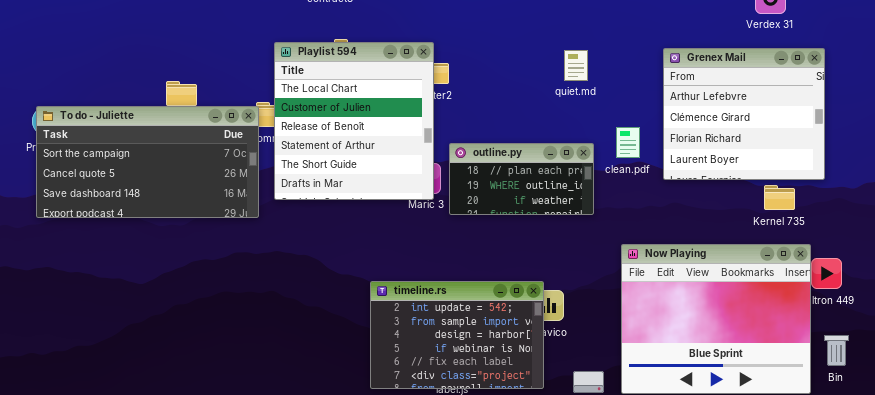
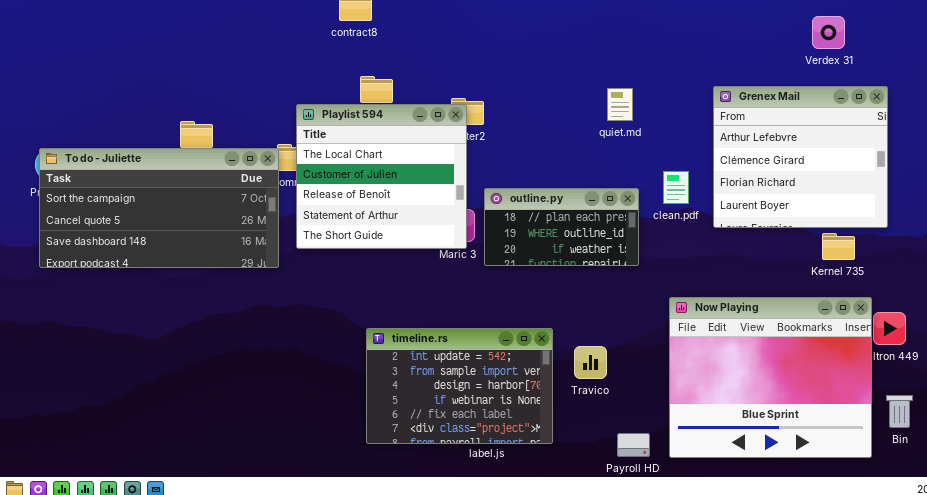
Playlist 594: [274,42,434,200] -> [296,104,467,249], resized
timeline.rs: [370,281,544,389] -> [366,328,553,444], moved

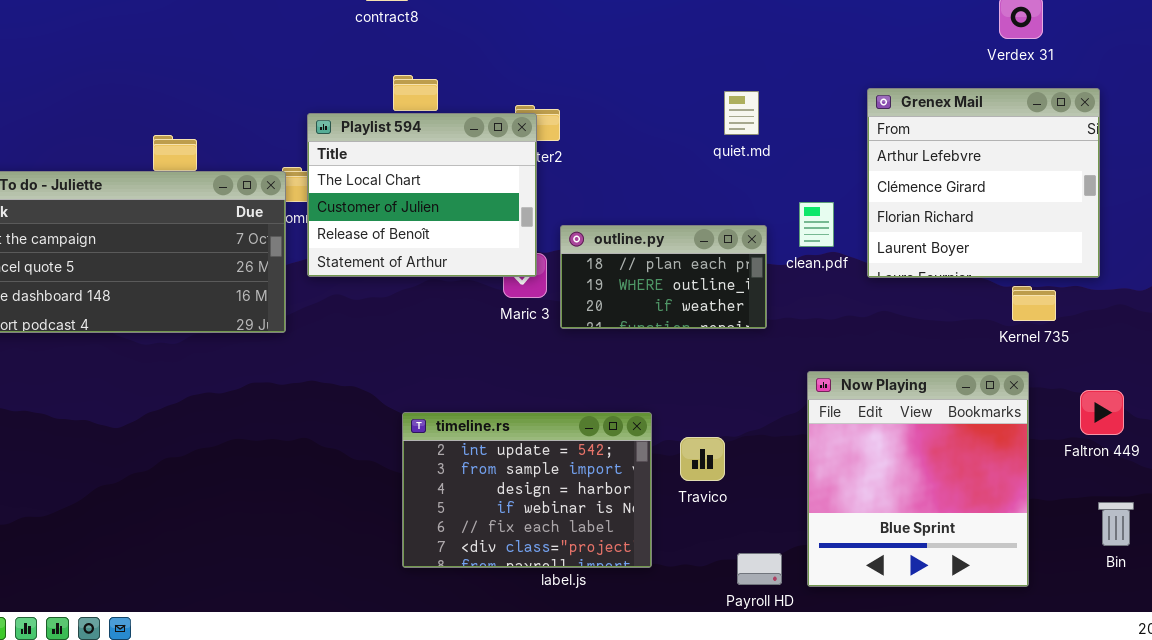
Playlist 594: [296,104,467,249] -> [307,113,537,277], resized
Now Playing: [669,297,872,458] -> [807,371,1029,587], resized

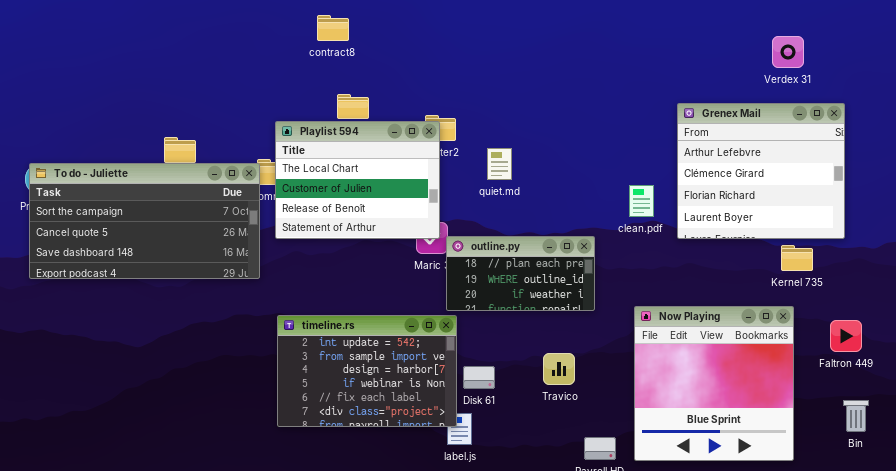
quiet.md: [724,91,759,135] -> [487,148,512,180], moved
outline.py: [560,225,767,329] -> [446,236,595,311], moved
timeline.rs: [402,412,652,568] -> [277,315,457,427], moved

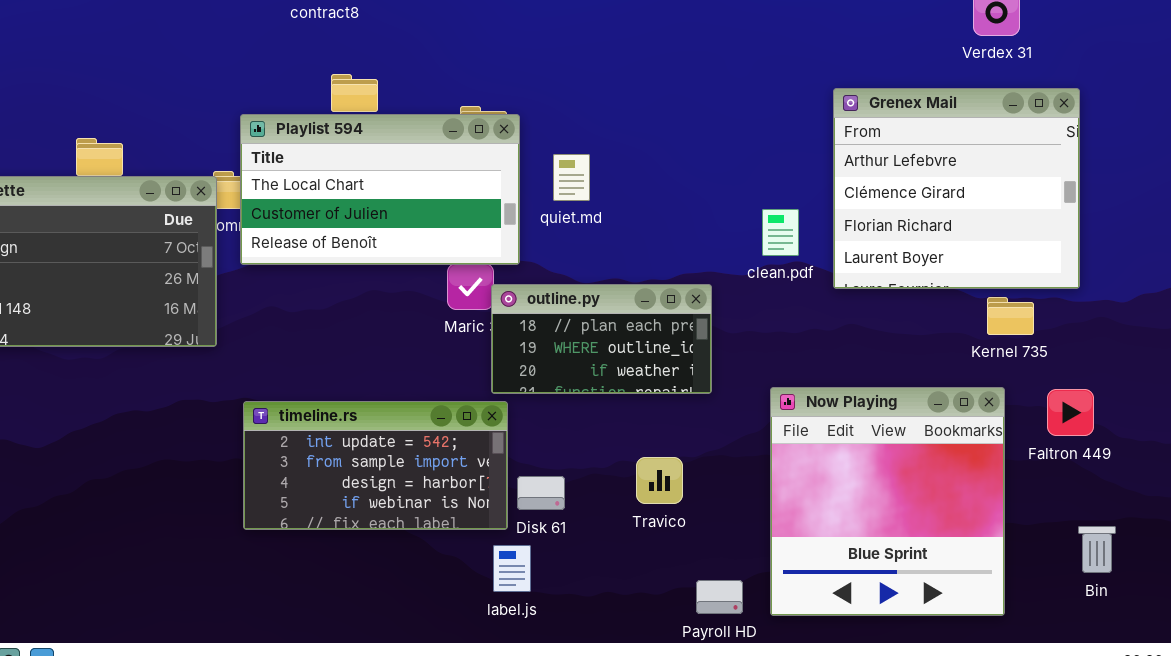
Playlist 594: [275,121,440,239] -> [240,114,520,265], resized
timeline.rs: [277,315,457,427] -> [243,401,508,530], resized
Faltron 449: [830,320,862,352] -> [1047,389,1094,436], moved

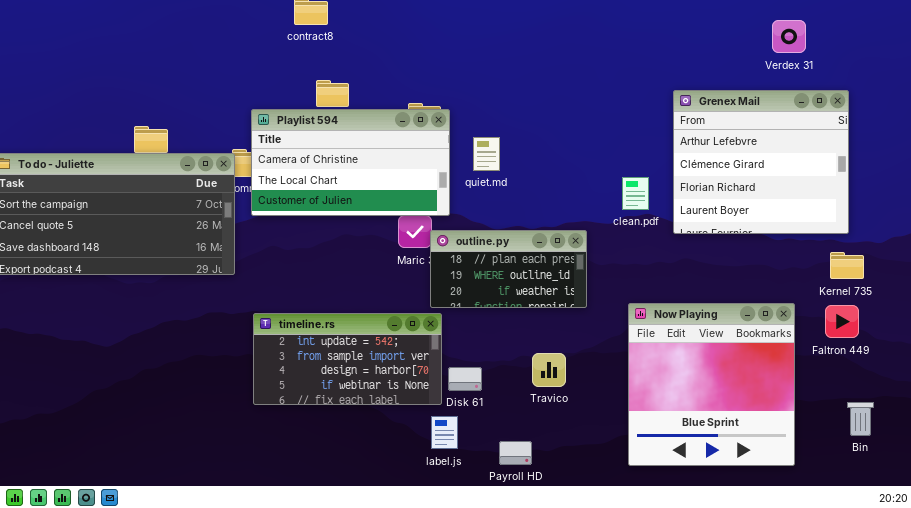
Playlist 594: [240,114,520,265] -> [251,109,450,216], scrolled up 1 row
Kernel 735: [987,297,1034,335] -> [830,252,864,279], moved
Payroll HD: [696,580,743,614] -> [499,441,532,465], moved

